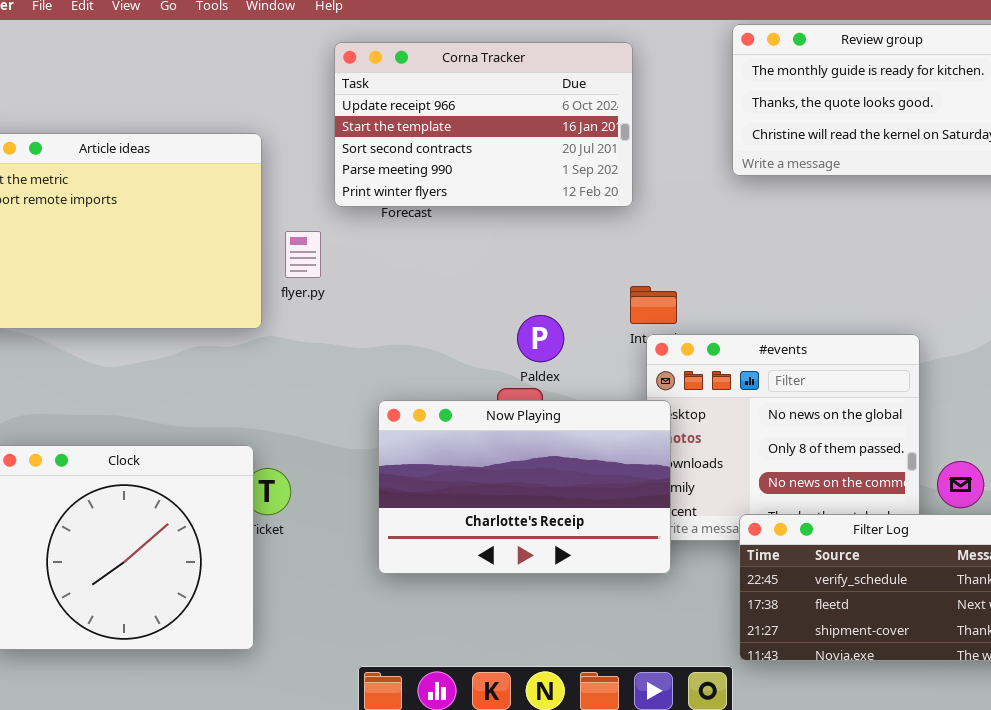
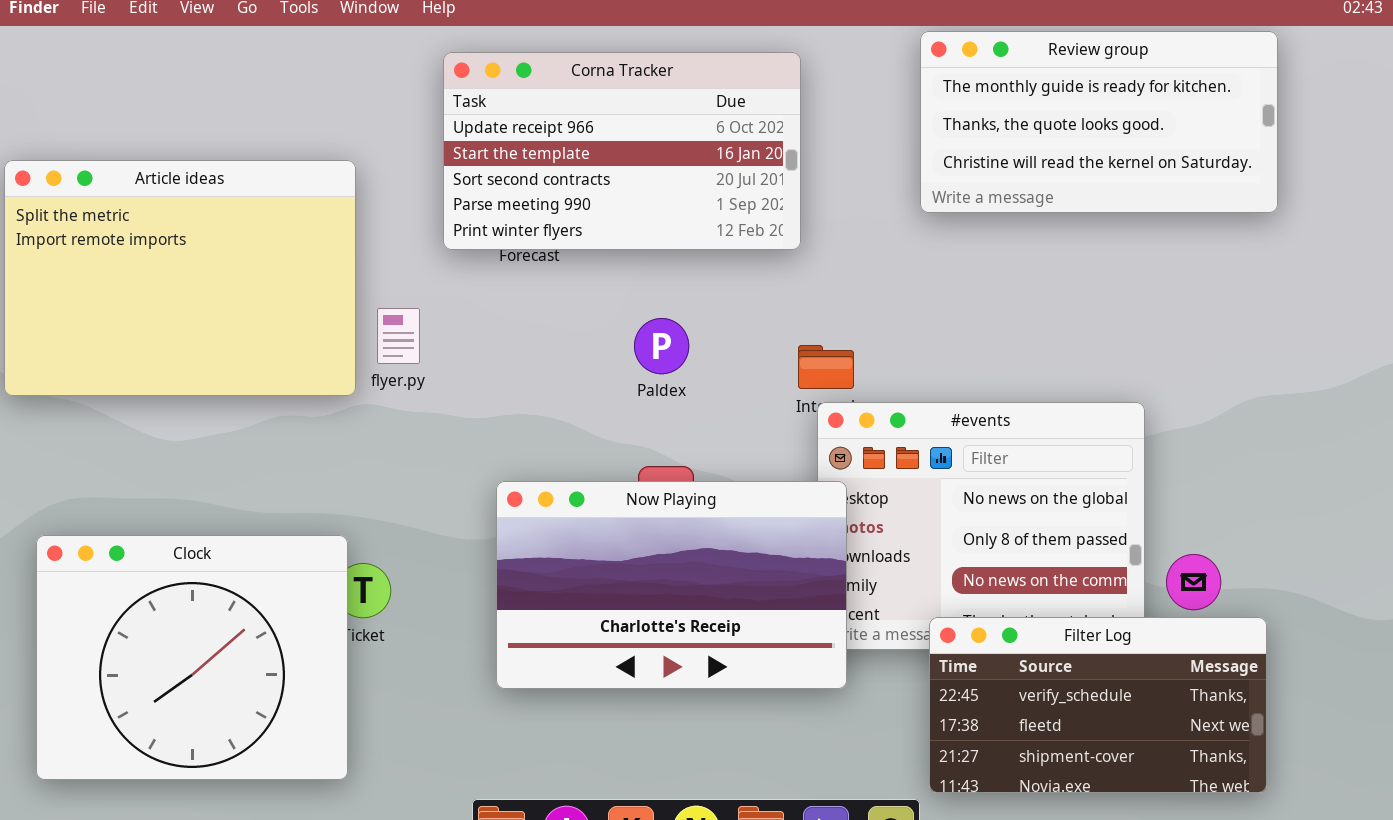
flyer.py: [285,231,321,278] -> [377,308,420,364], moved
Paldex: [517,315,564,362] -> [634,318,689,374], moved

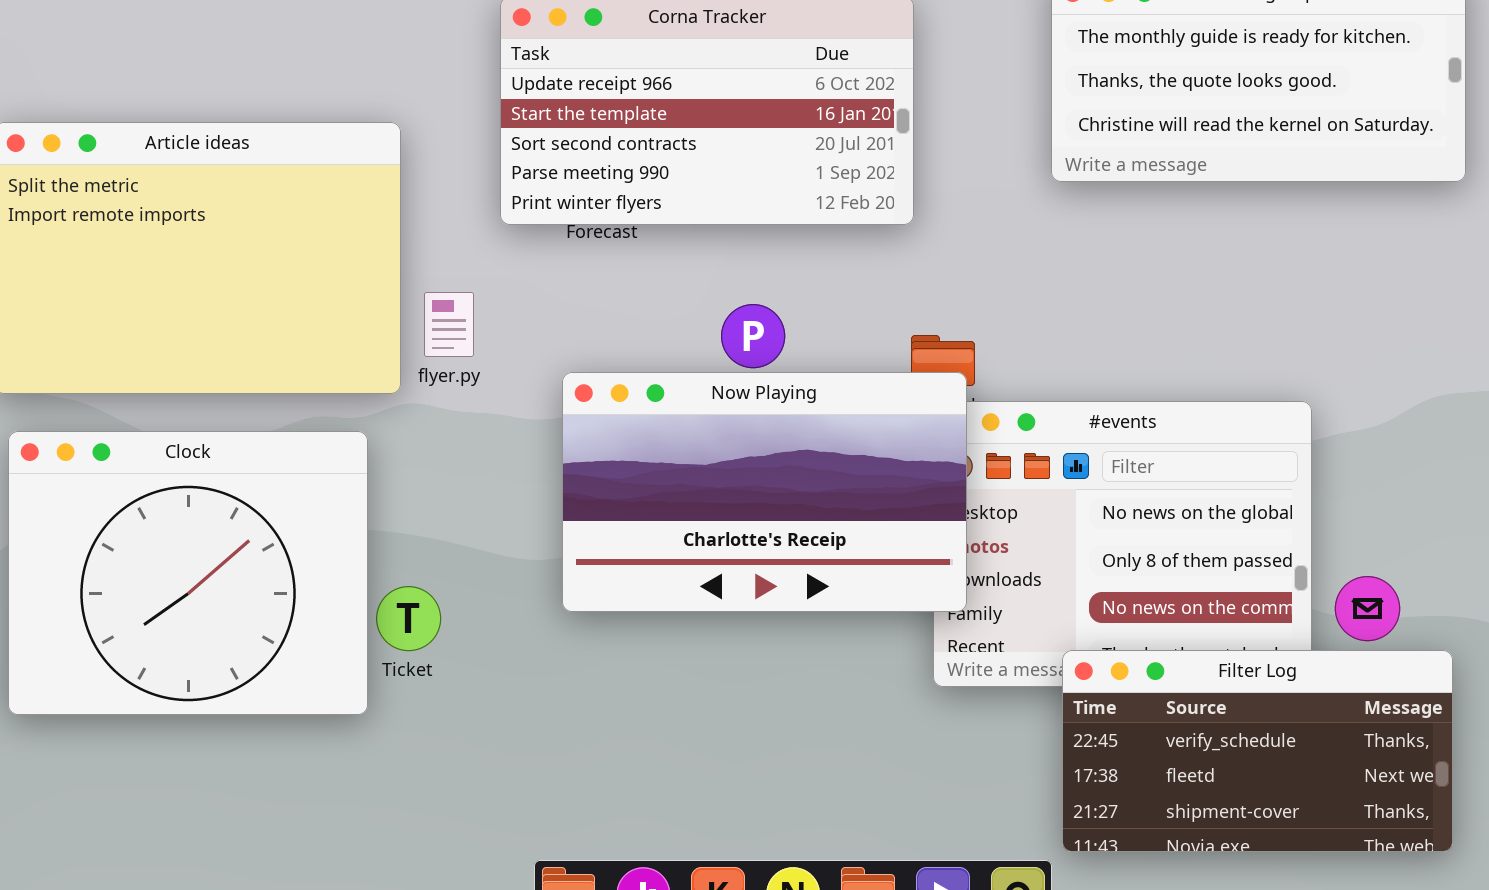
Now Playing: [496,481,847,689] -> [562,372,967,612], moved
Clock: [36,535,348,780] -> [8,431,368,715], moved

